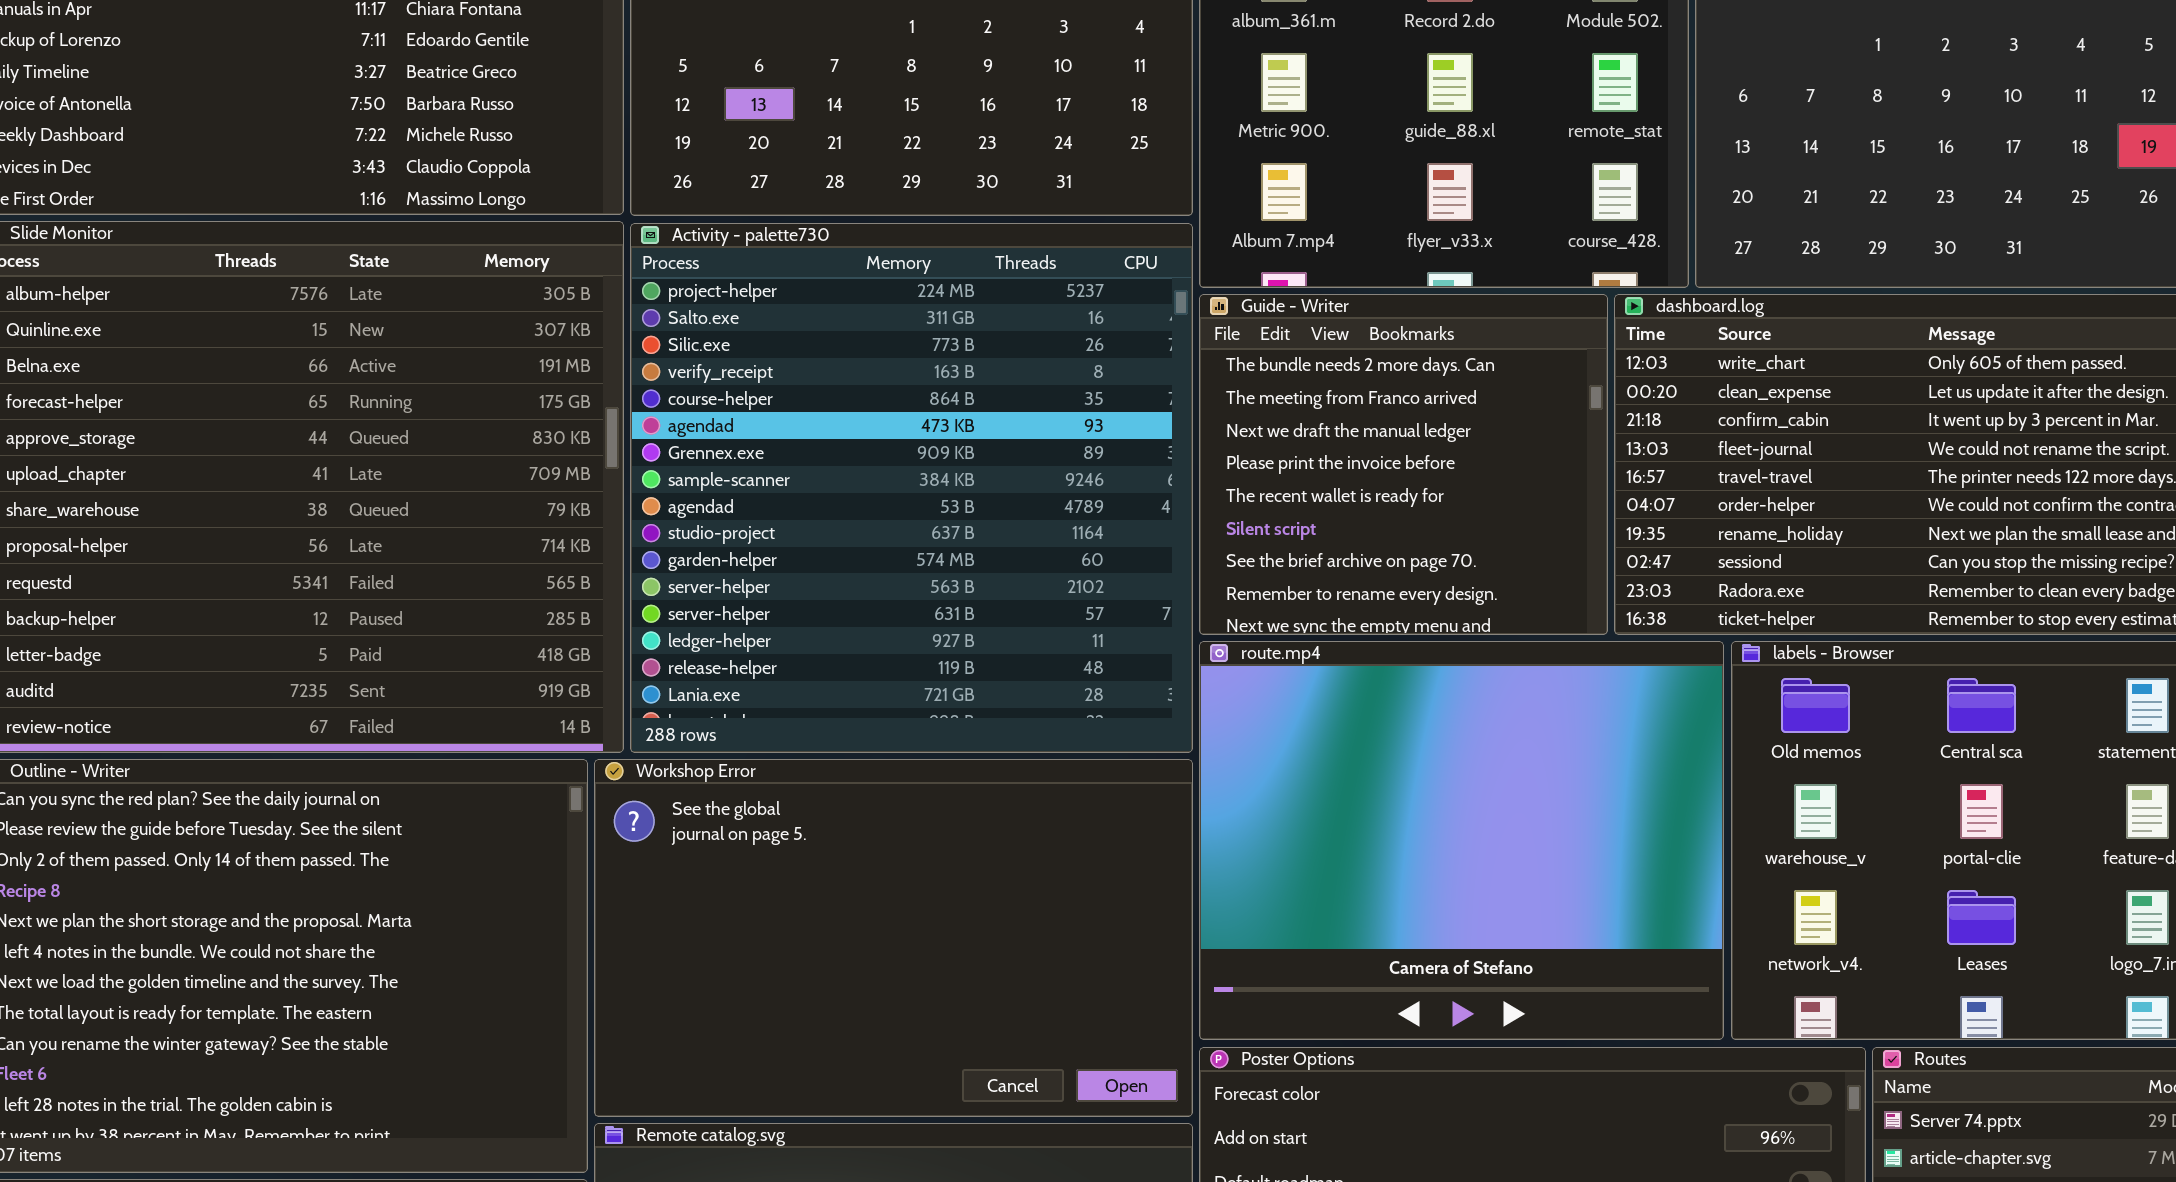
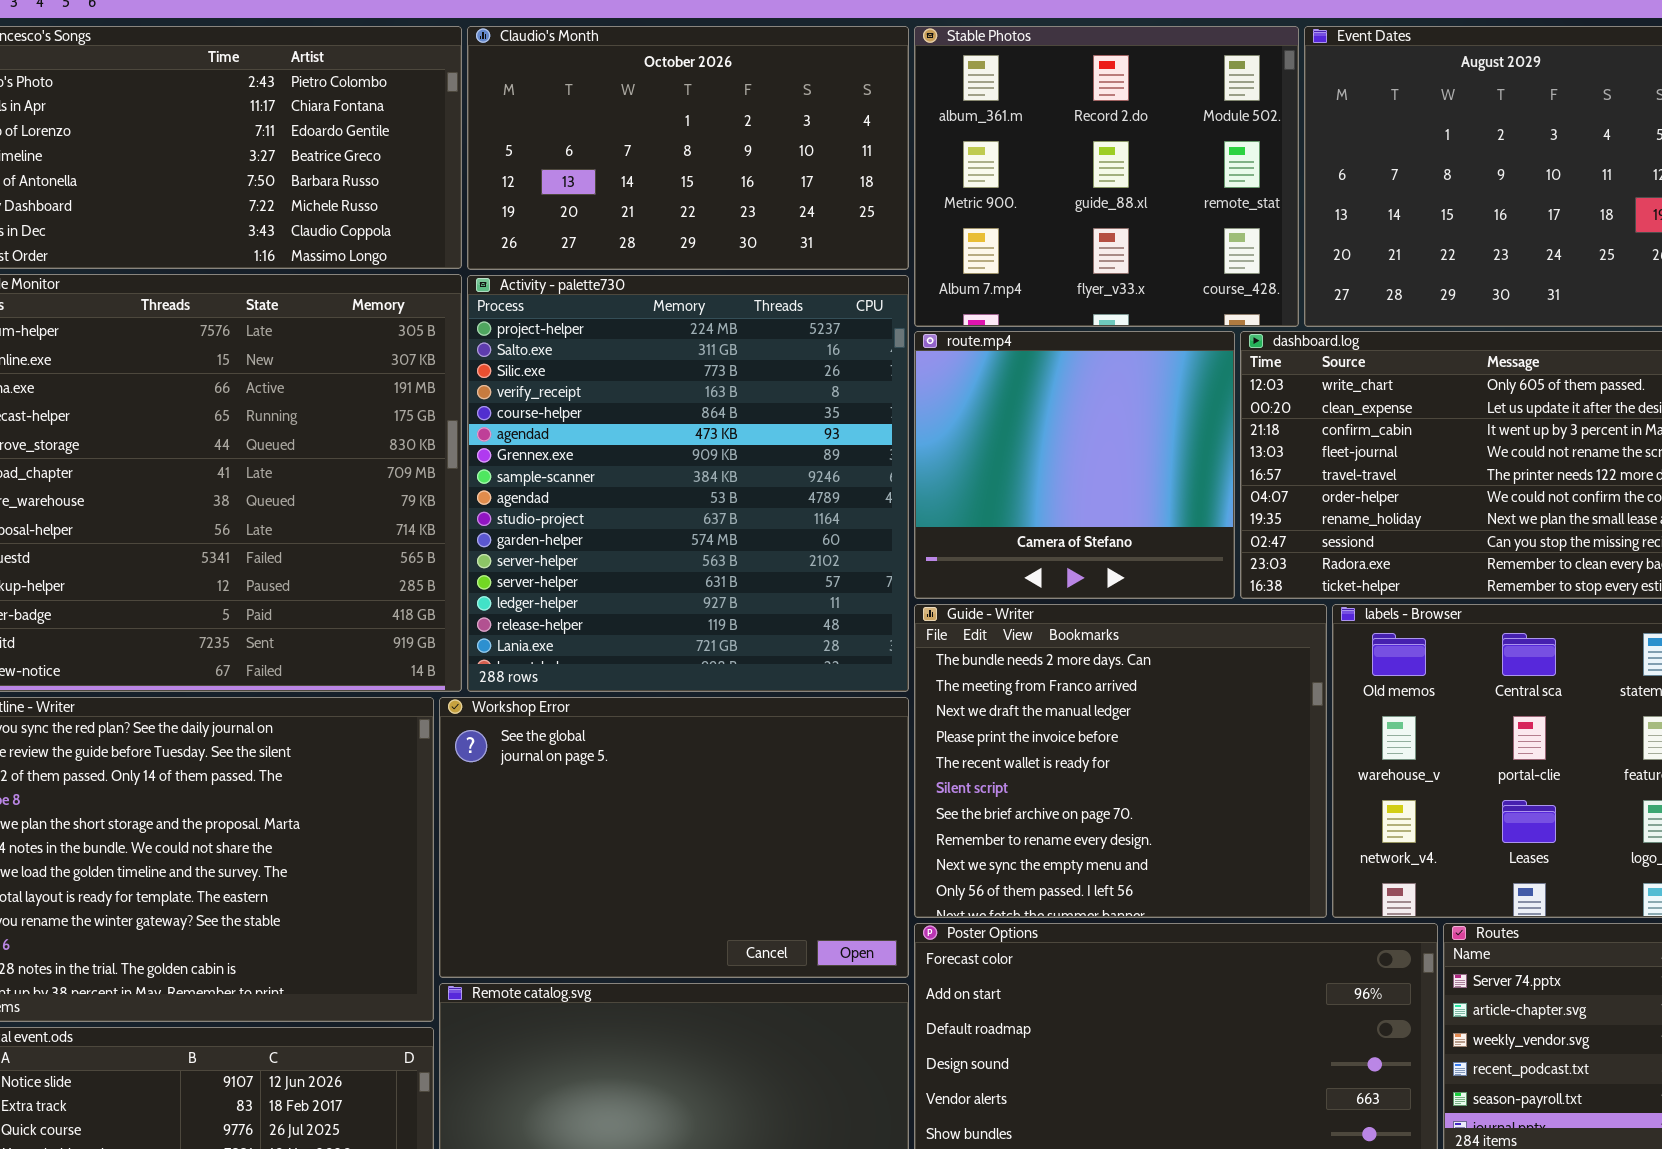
Guide - Writer: [1199,294,1608,635] -> [914,604,1327,918], moved, resized
route.mp4: [1199,641,1724,1040] -> [914,331,1235,599], moved, resized

